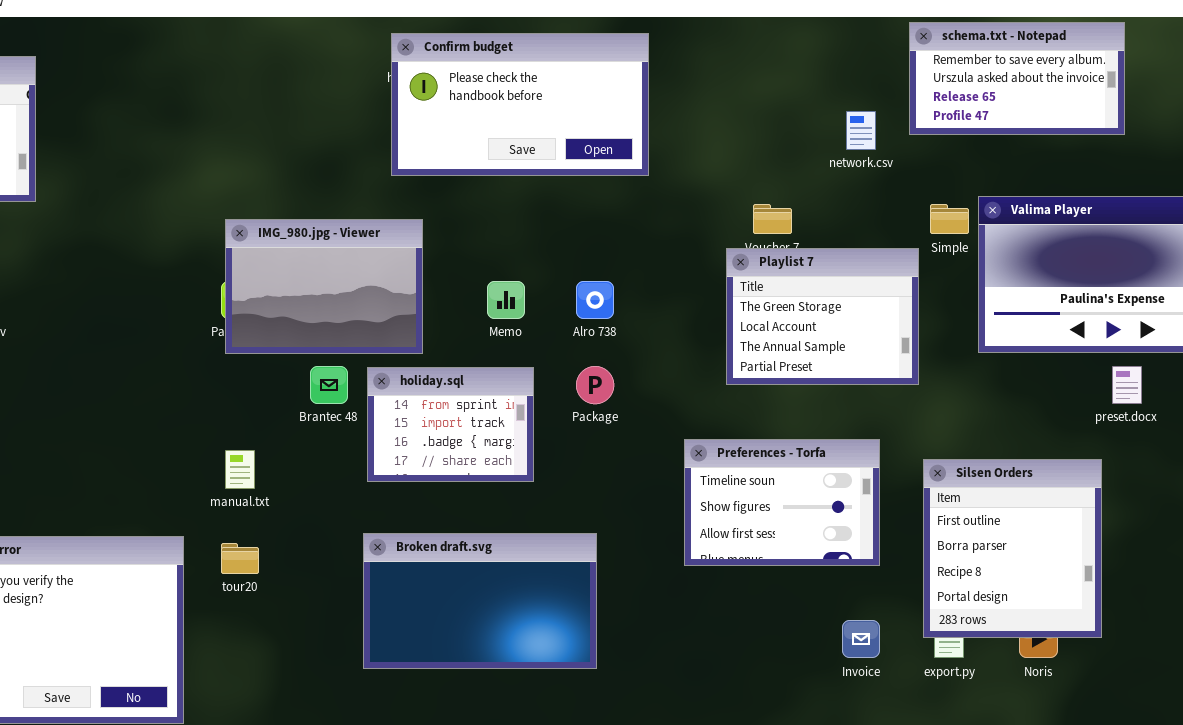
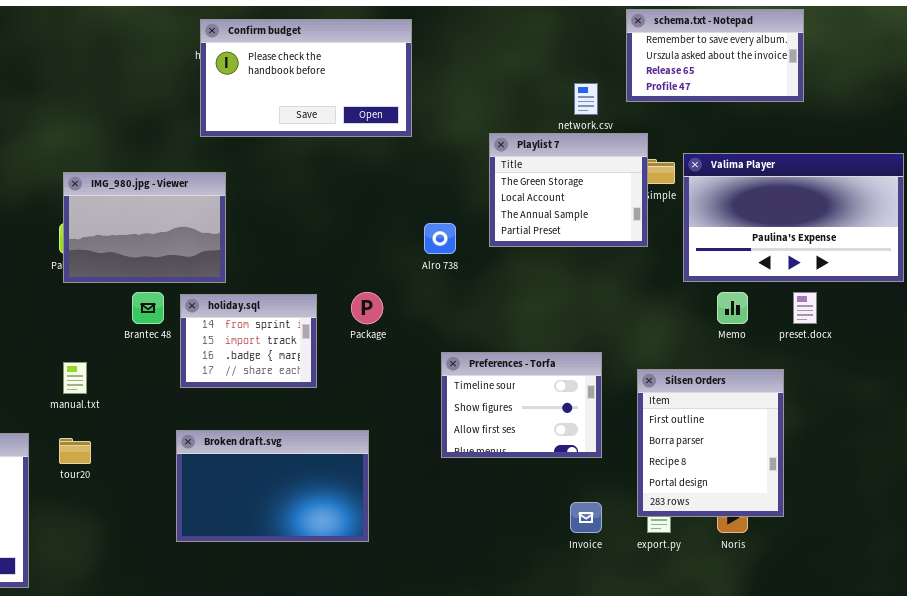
Playlist 7: [726,248,919,385] -> [489,133,648,247], moved
Memo: [487,281,525,319] -> [717,292,748,324], moved
Alro 738: [576,281,614,319] -> [424,223,456,254], moved

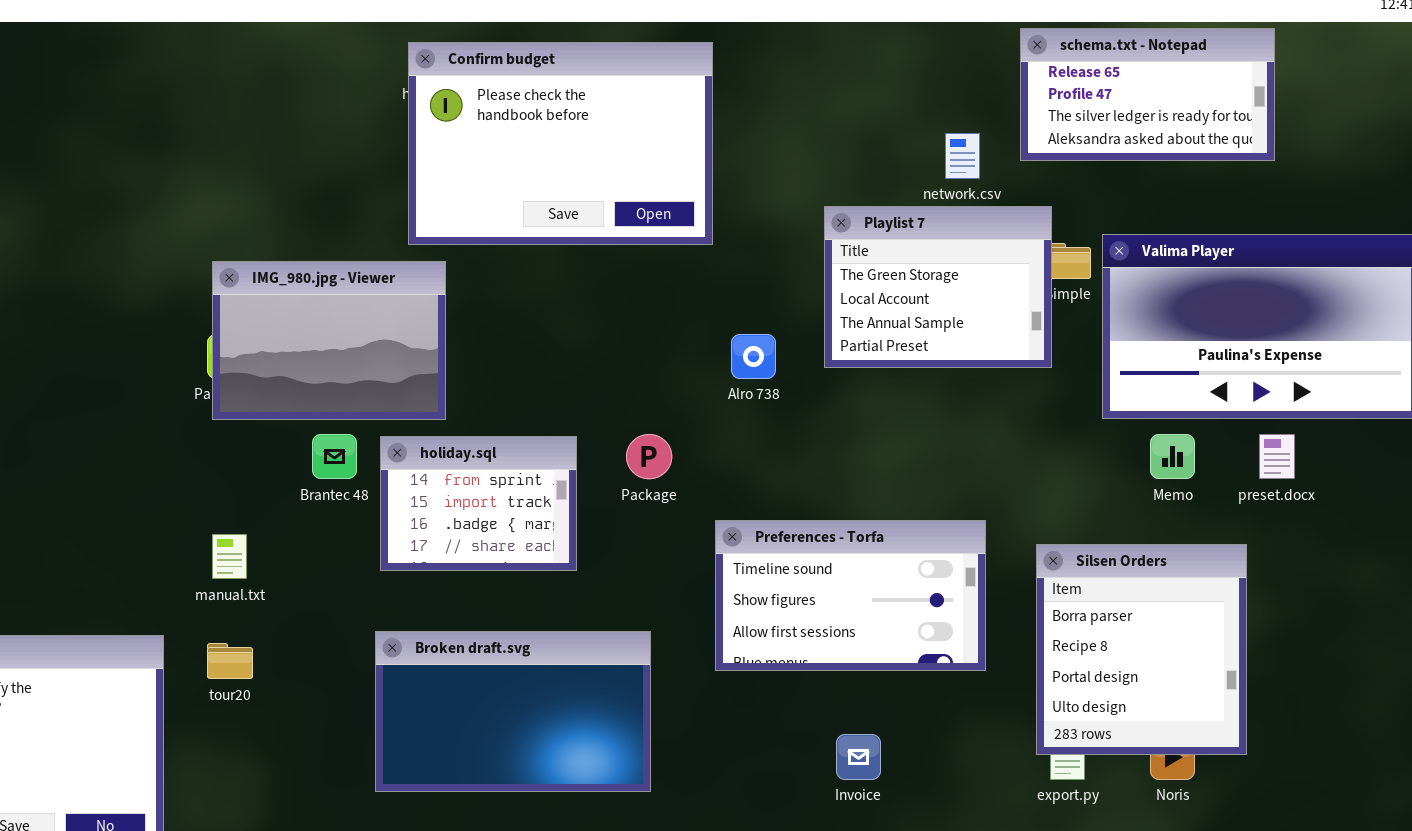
schema.txt - Notepad: [626,9,804,102] -> [1020,28,1275,161], scrolled down 2 rows
Confirm budget: [200,19,412,137] -> [408,42,713,245], resized
Preferences - Torfa: [441,352,602,458] -> [715,520,986,671], resized
Silsen Orders: [637,369,784,517] -> [1036,544,1247,755], scrolled down 1 row
Invoice: [570,502,602,533] -> [836,734,881,780], moved

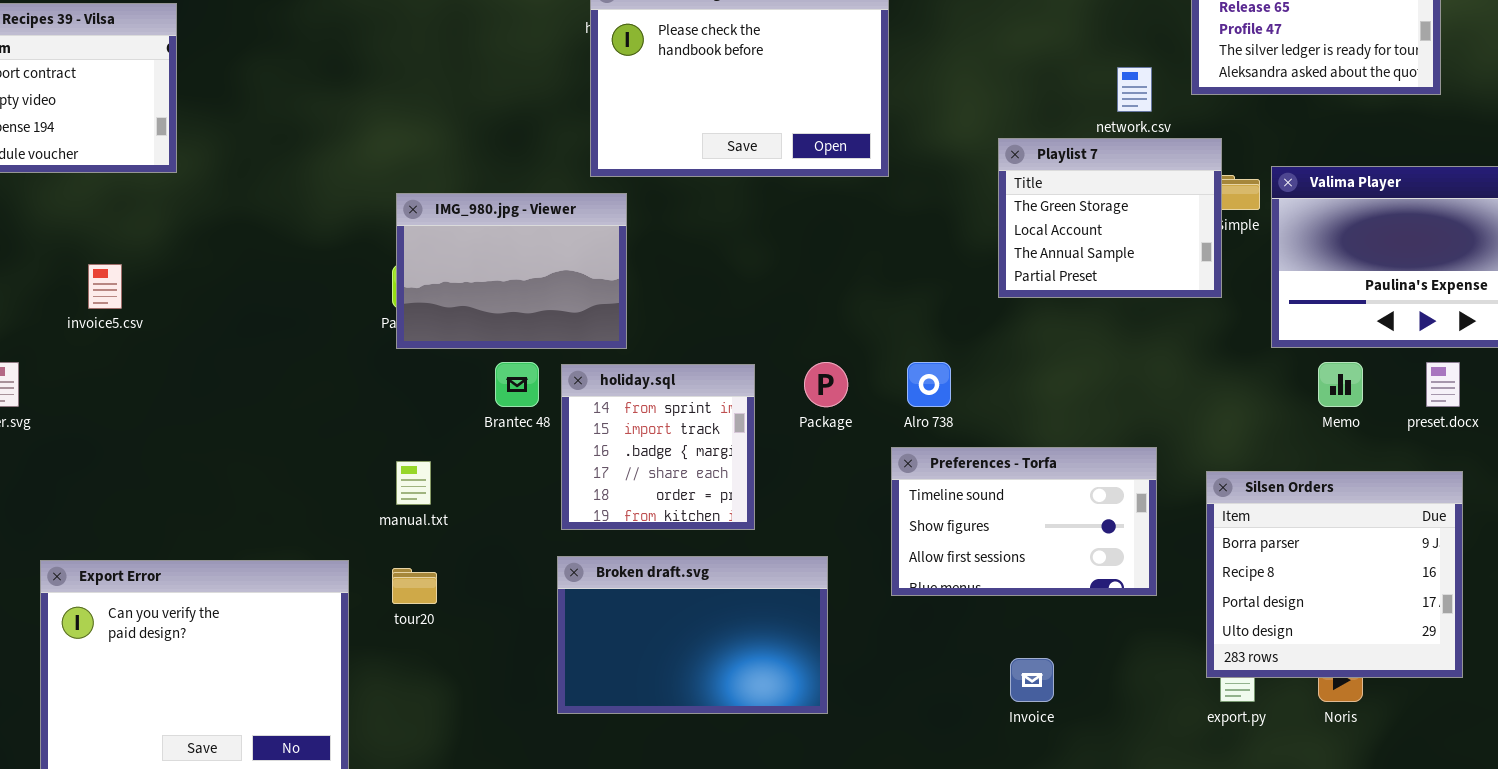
Alro 738: [731,334,776,379] -> [907,362,951,407], moved
holiday.sql: [380,436,577,571] -> [561,364,755,530], resized
Silsen Orders: [1036,544,1247,755] -> [1206,471,1463,678], resized

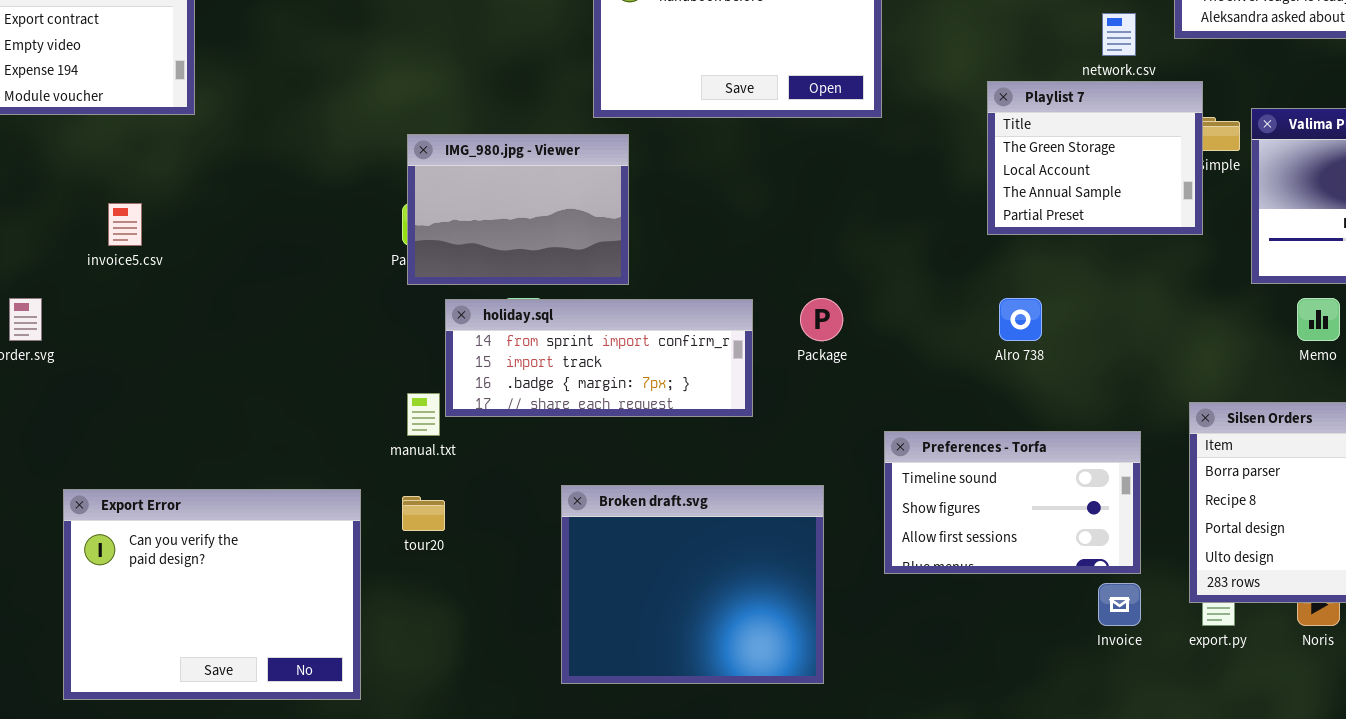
Alro 738: [907,362,951,407] -> [999,298,1042,341], moved
holiday.sql: [561,364,755,530] -> [445,299,753,417], resized
Preferences - Torfa: [891,447,1157,596] -> [884,431,1141,574], moved
Broken draft.svg: [557,556,828,714] -> [561,485,824,684], resized
Invoice: [1010,658,1054,702] -> [1098,583,1141,626], moved

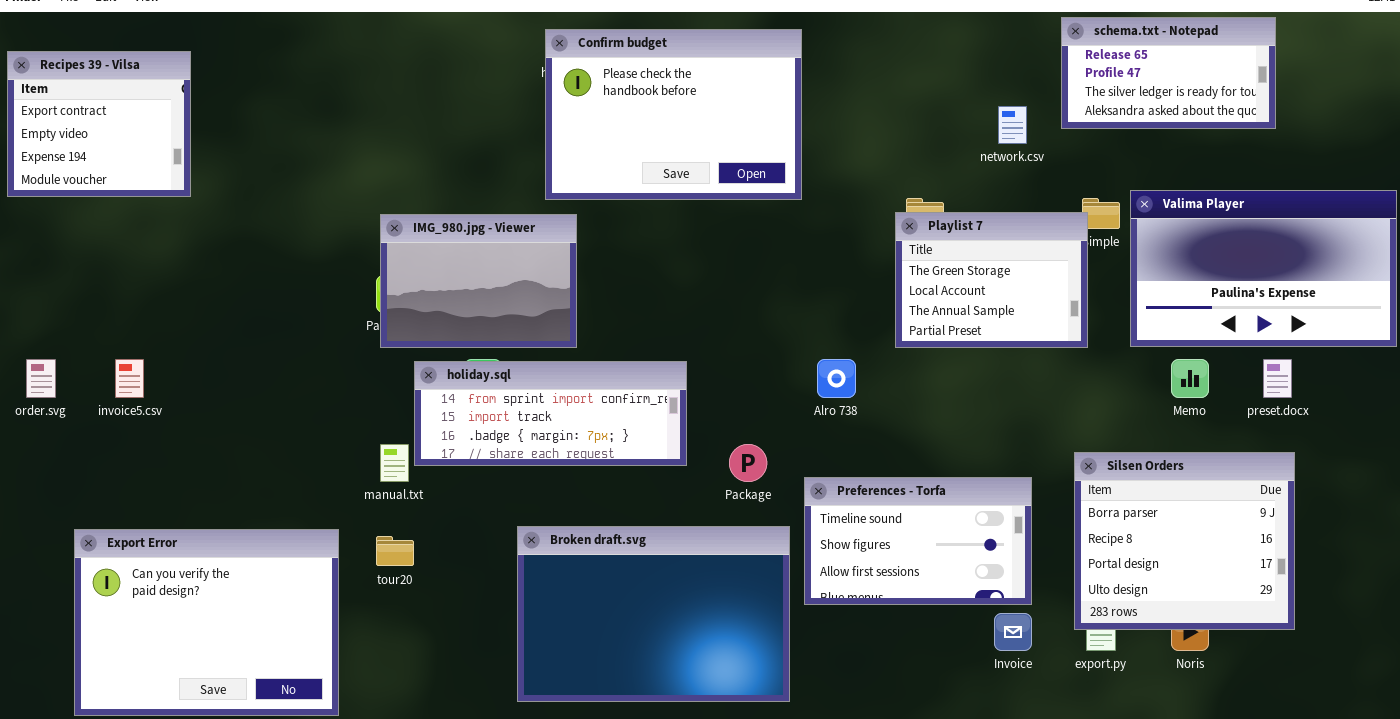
Playlist 7: [987,81,1203,235] -> [895,212,1088,348], moved
invoice5.csv: [108,203,142,246] -> [115,359,144,398], moved
Package: [800,298,843,341] -> [729,444,767,482], moved
Alro 738: [999,298,1042,341] -> [817,359,856,398], moved
Broken draft.svg: [561,485,824,684] -> [517,526,790,702], resized

